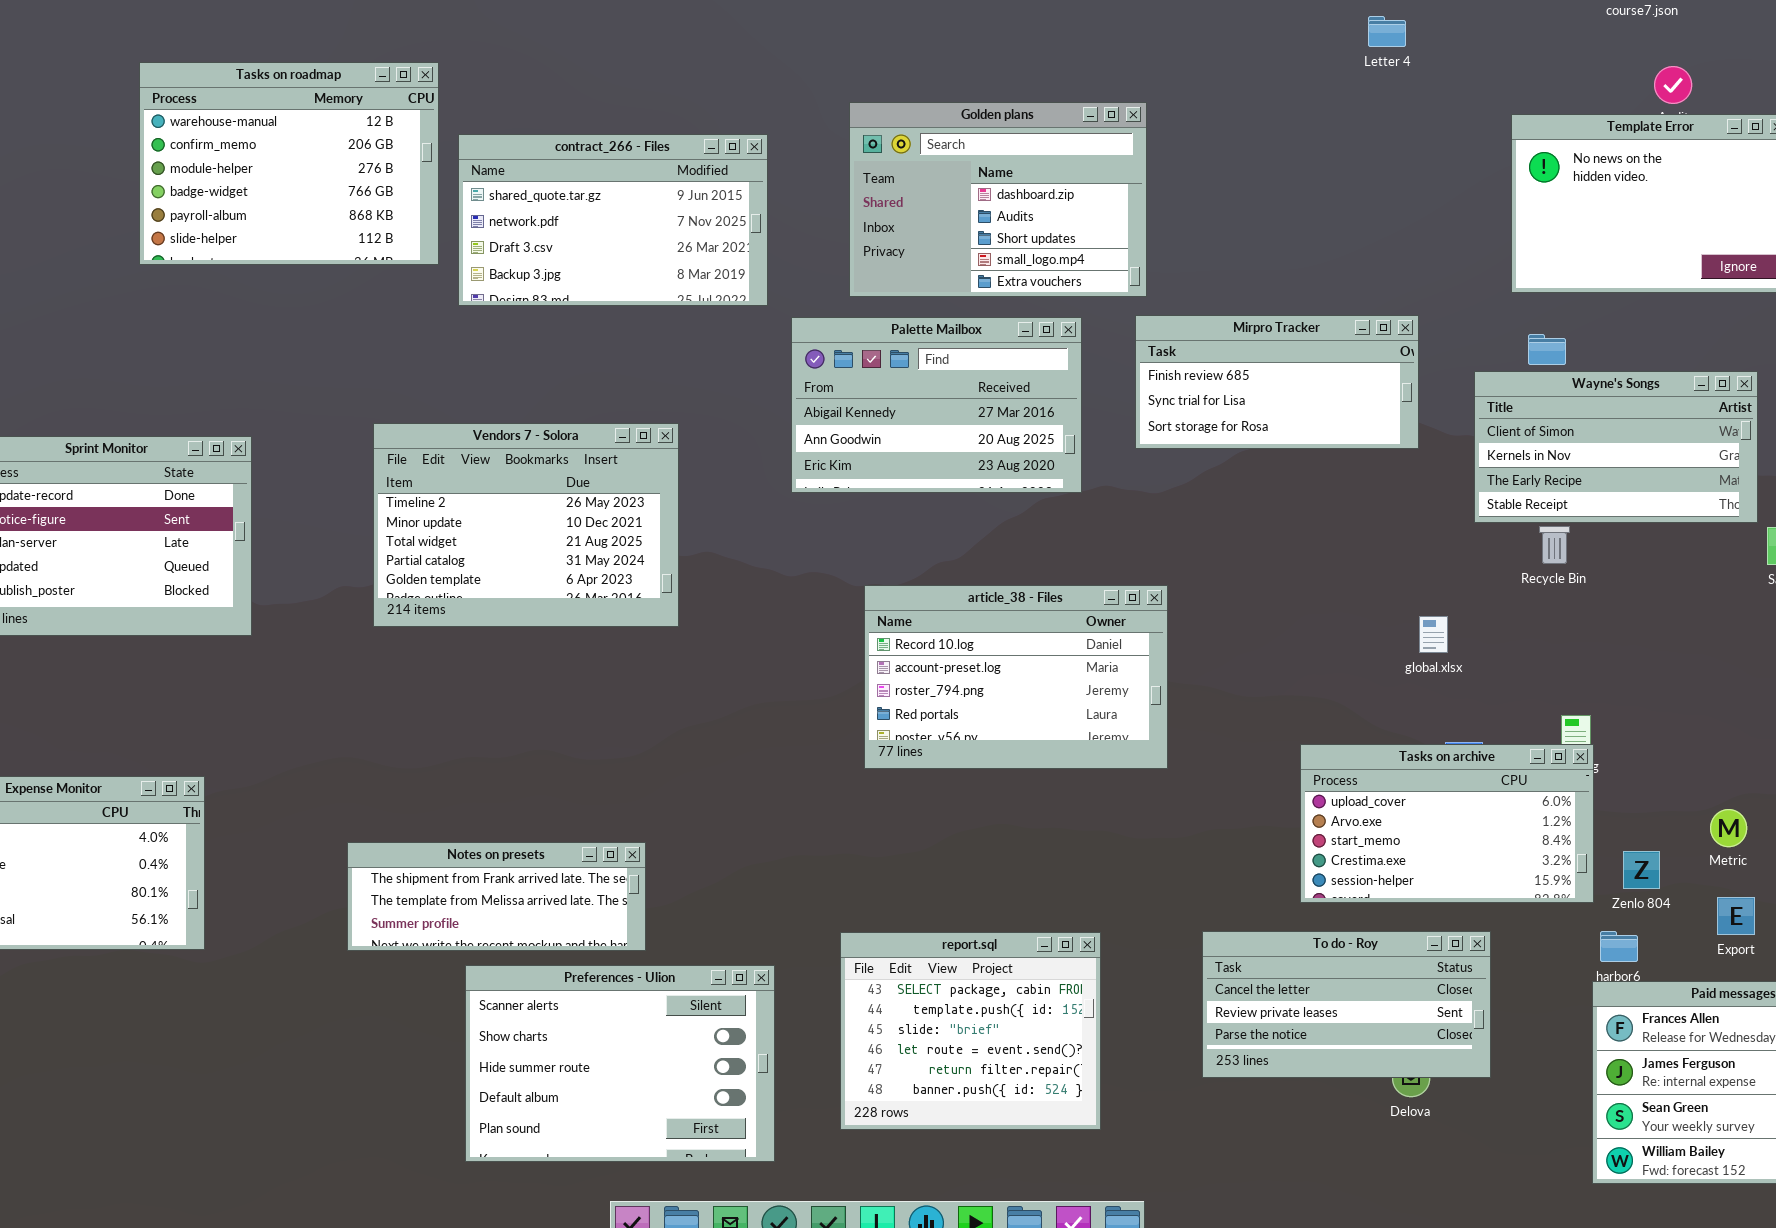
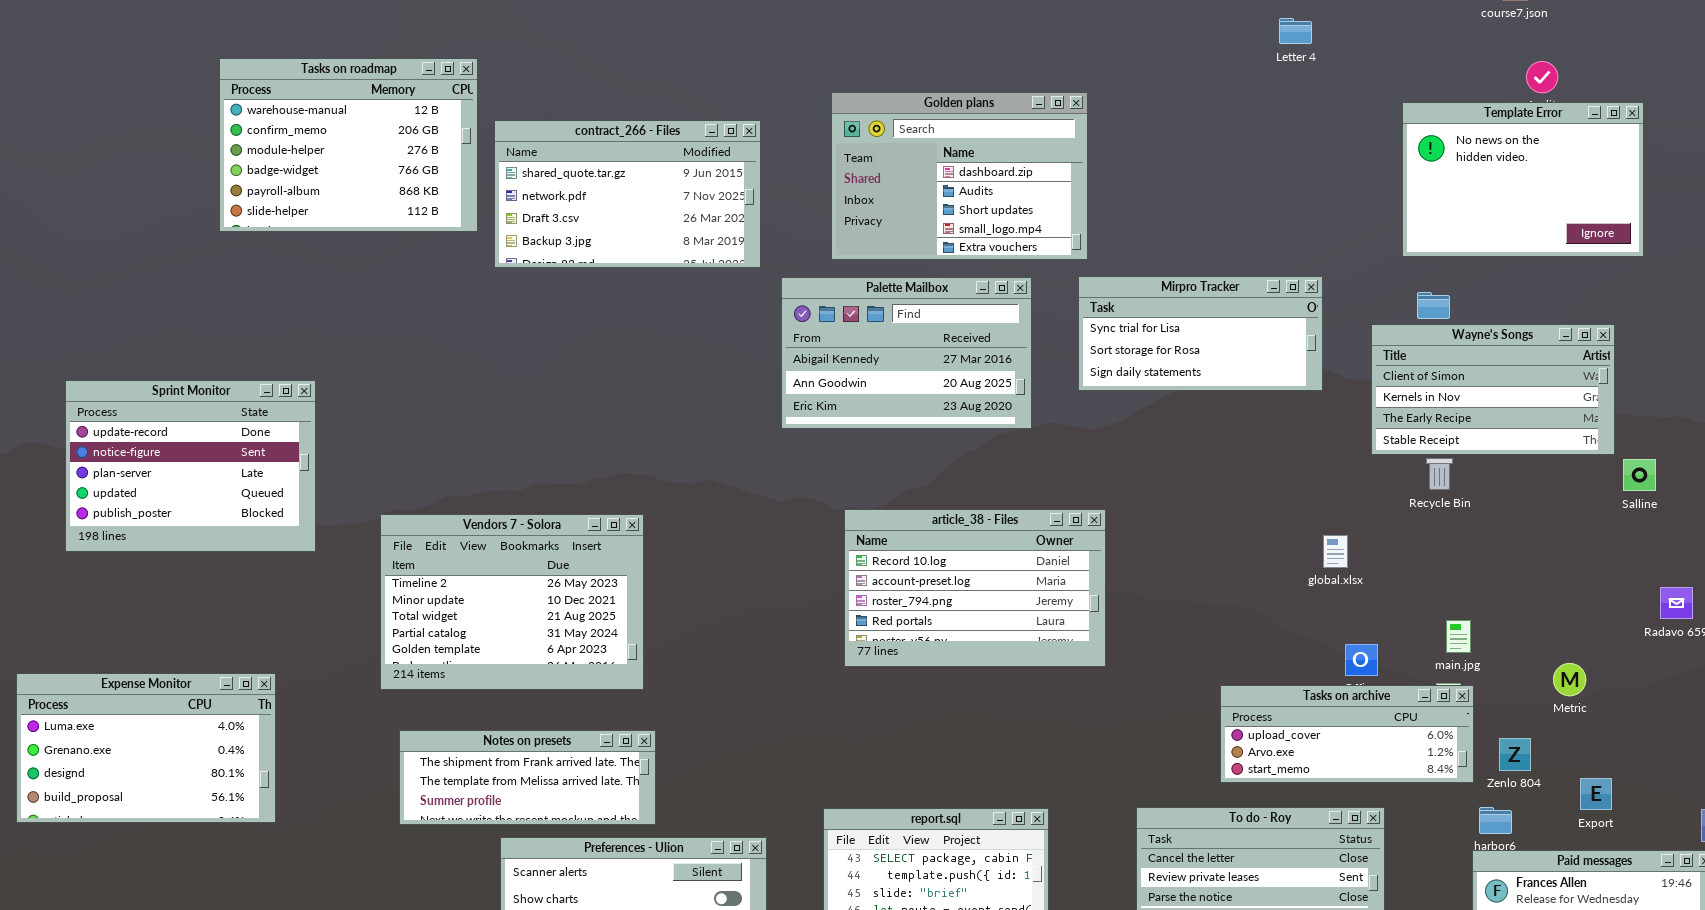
Mirpro Tracker: [1135,315,1419,449] -> [1078,276,1323,391], scrolled down 1 row
Vendors 7 - Solora: [373,423,679,627] -> [380,514,644,690], moved
Tasks on archive: [1300,744,1594,903] -> [1220,685,1474,783], resized
Metric: [1710,809,1747,847] -> [1553,663,1586,696], moved

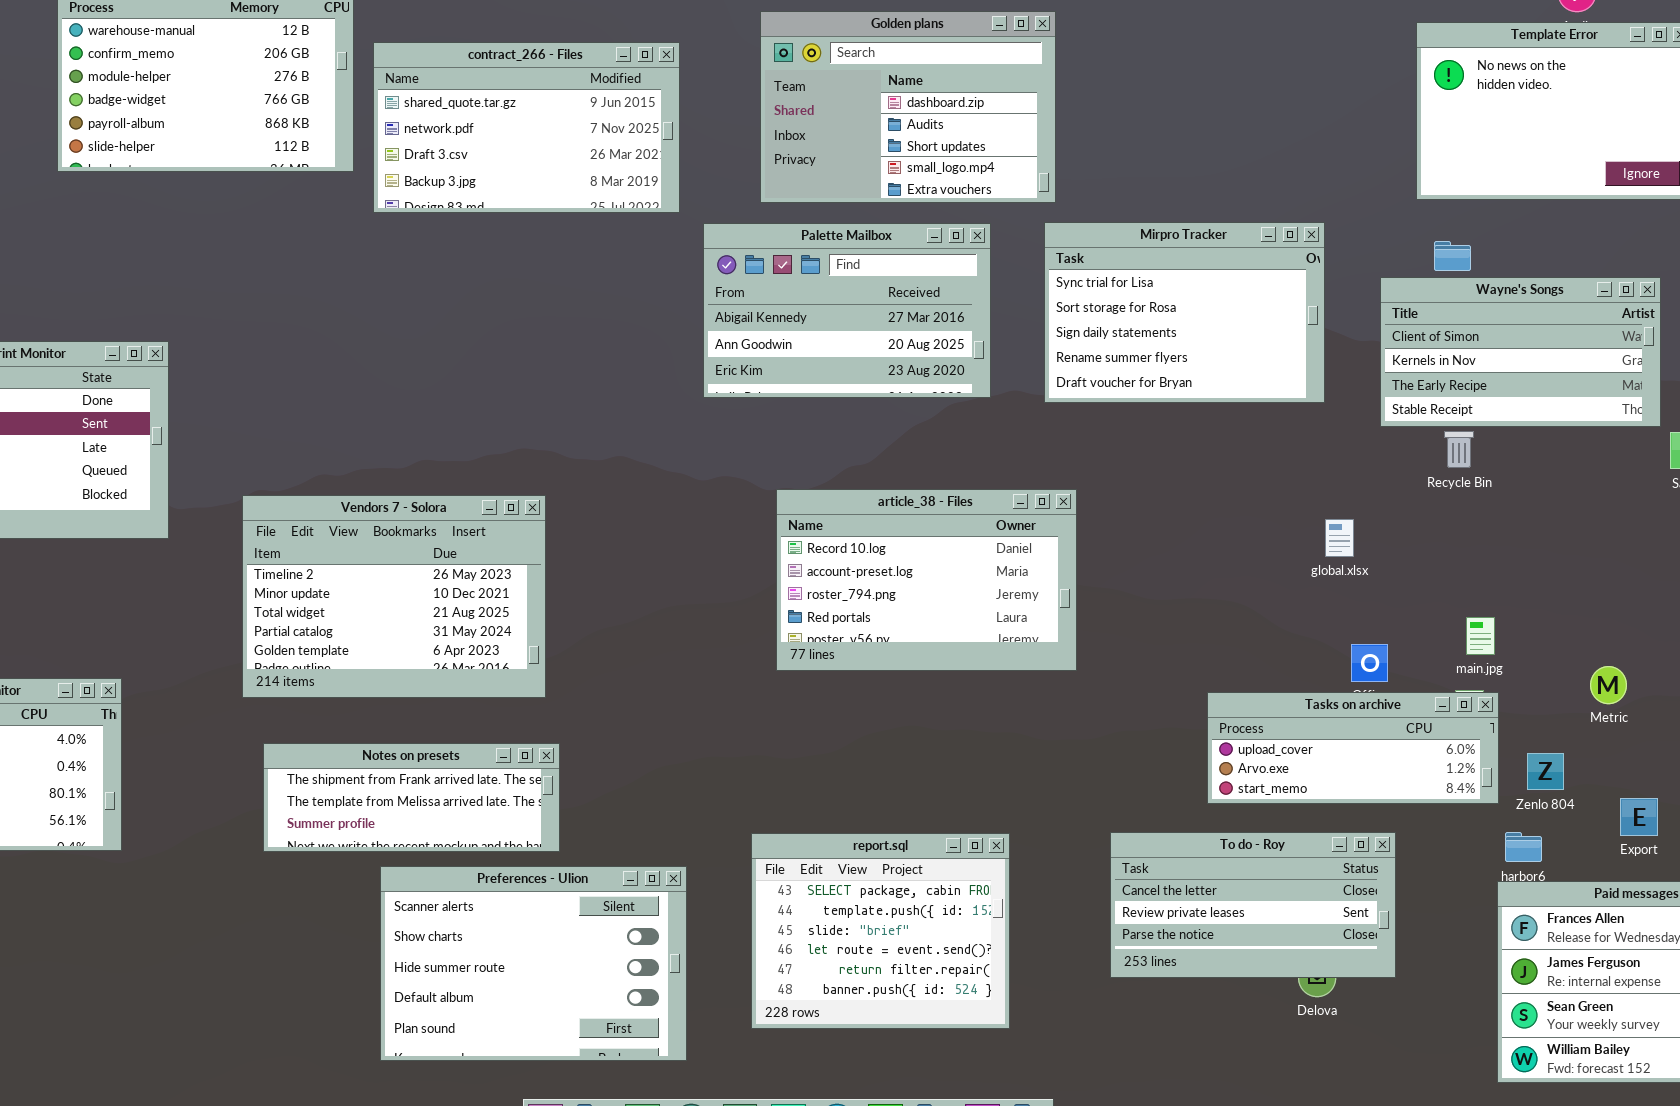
Mirpro Tracker: [1078,276,1323,391] -> [1044,222,1325,403], resized

